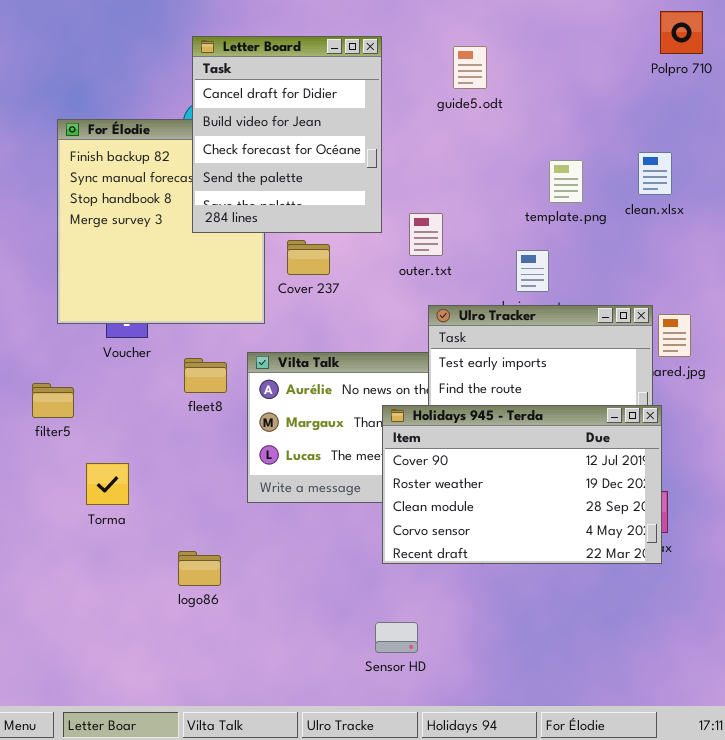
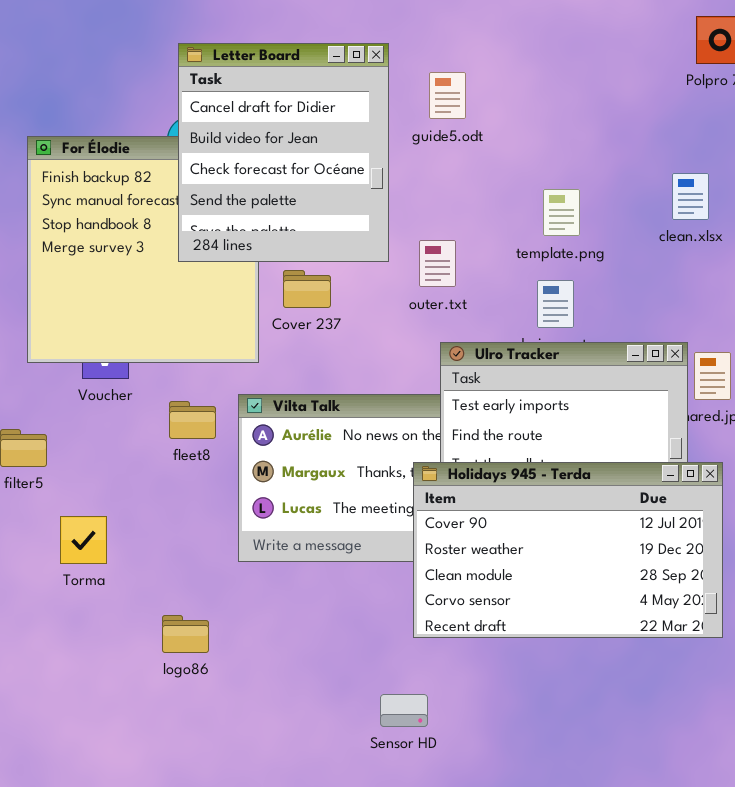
guide5.odt: [453,46,487,89] -> [429,72,466,119], moved
template.png: [549,160,583,203] -> [543,189,580,236], moved
Holidays 945 - Terda: [382,405,662,564] -> [413,462,723,638], moved

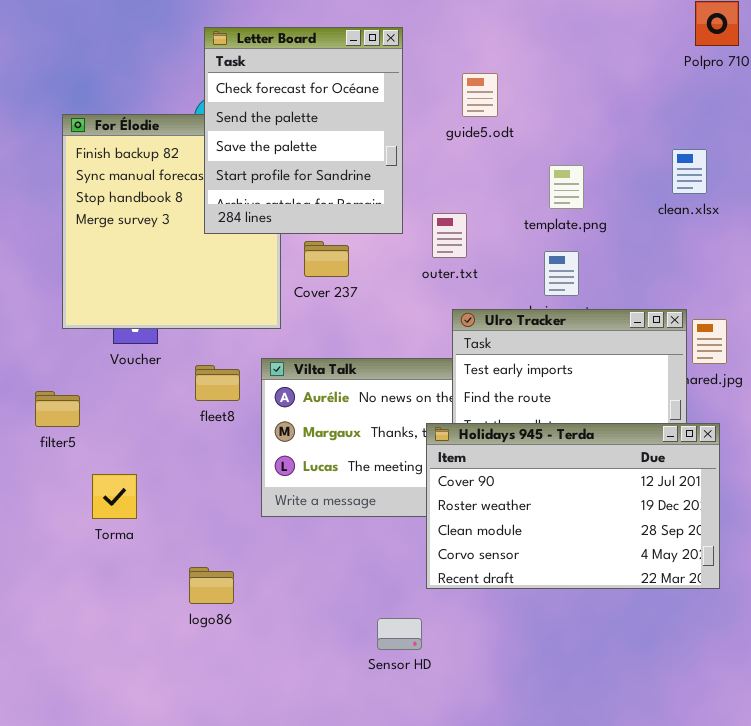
Letter Board: [178,43,389,262] -> [204,27,403,234], scrolled down 2 rows
guide5.odt: [429,72,466,119] -> [462,73,498,117], moved
Sensor HD: [380,694,428,727] -> [377,618,422,650], moved

